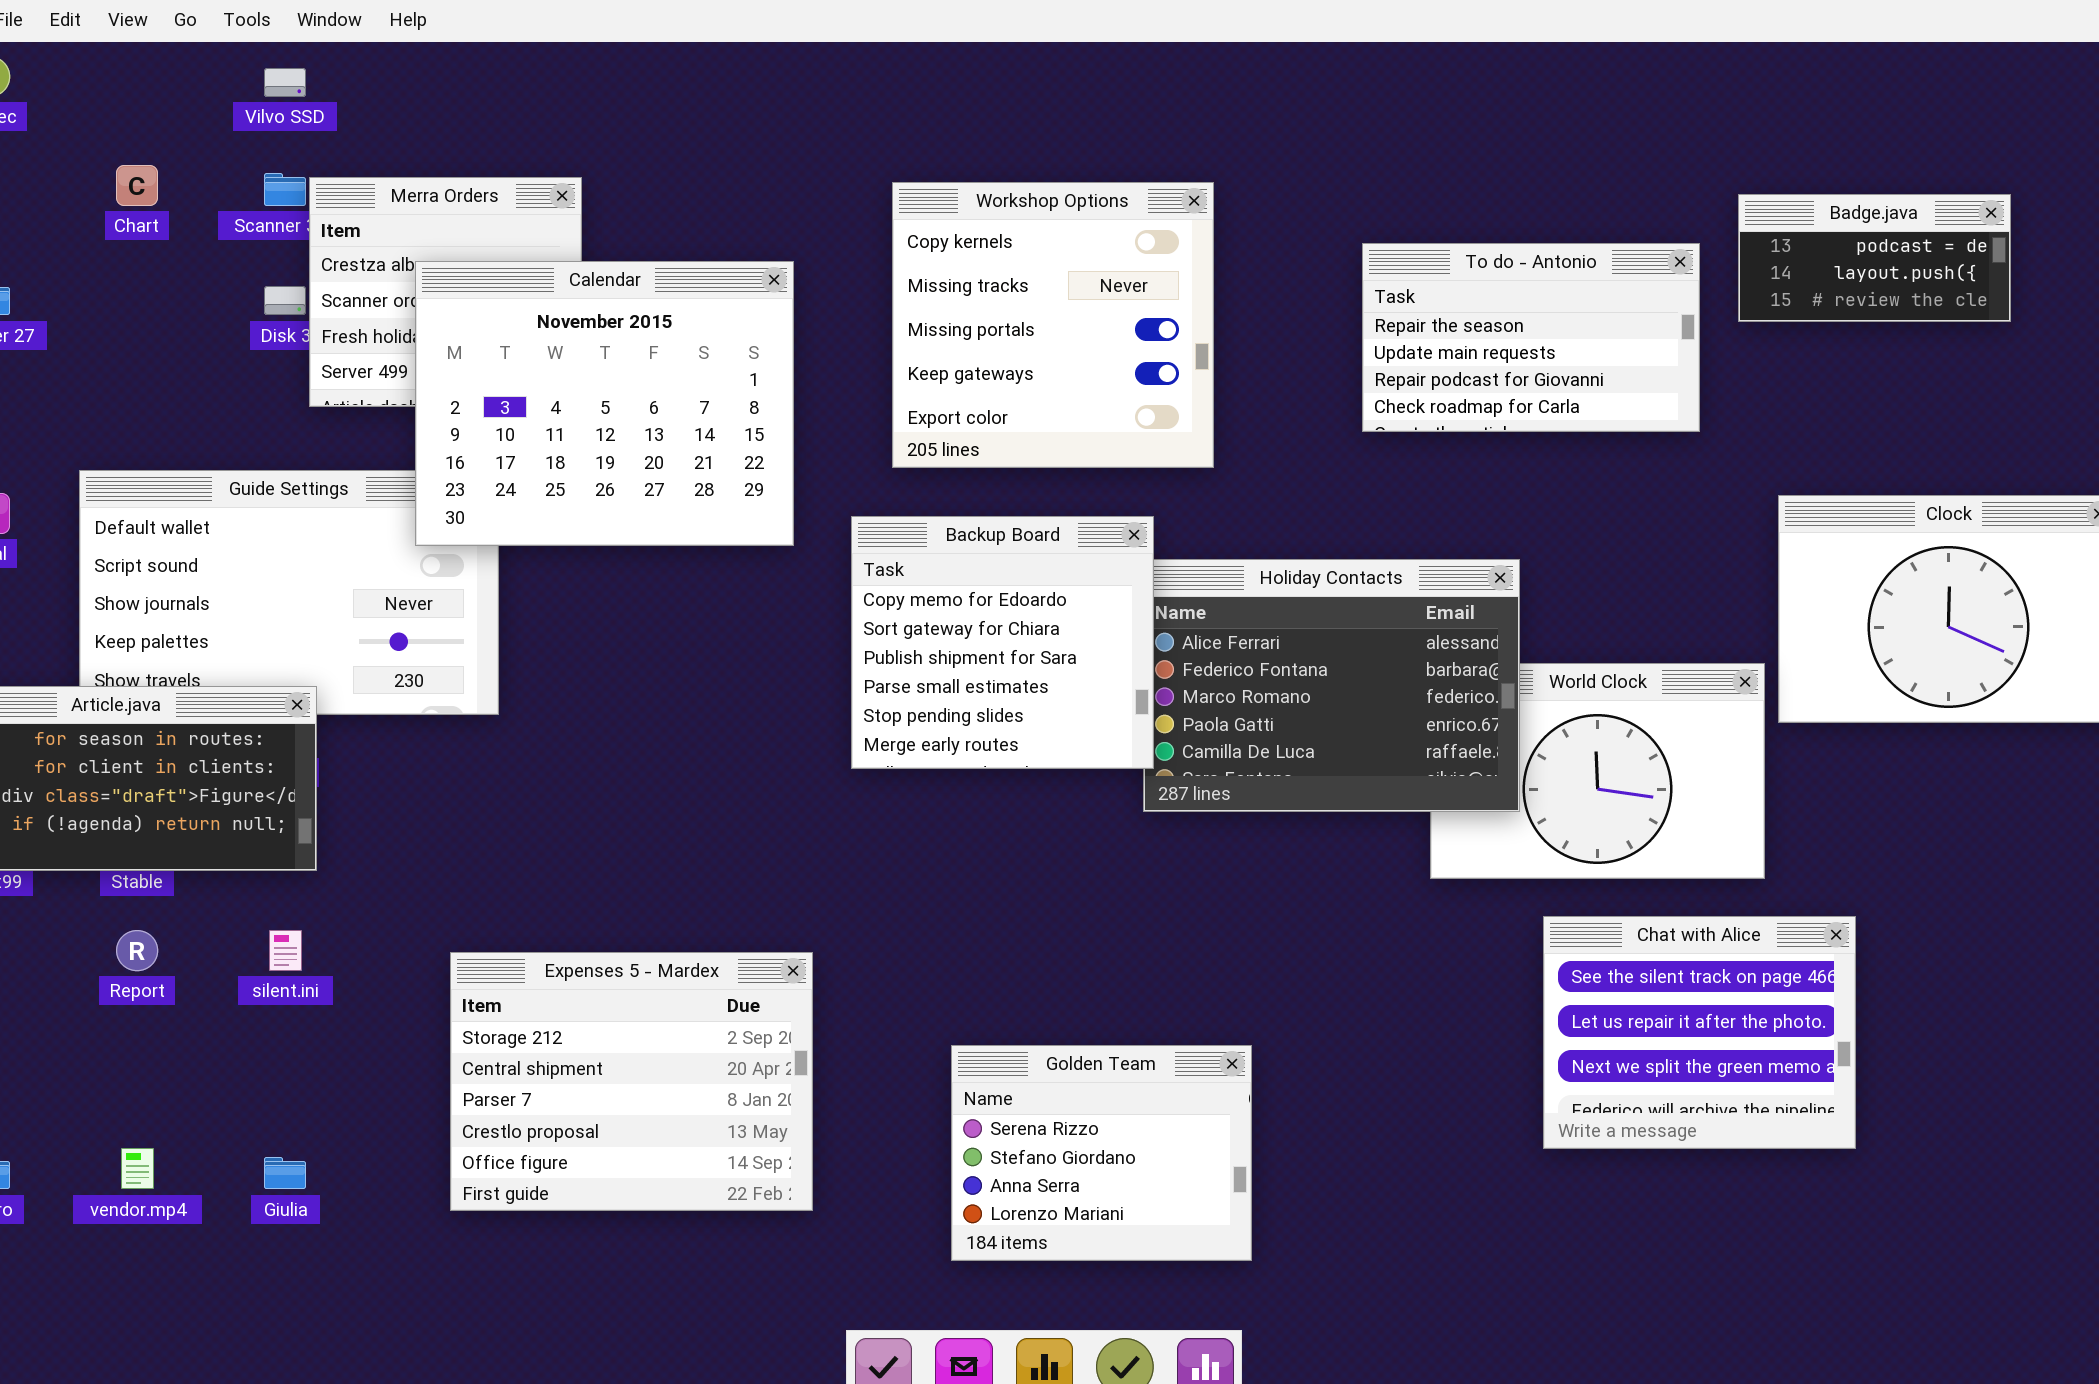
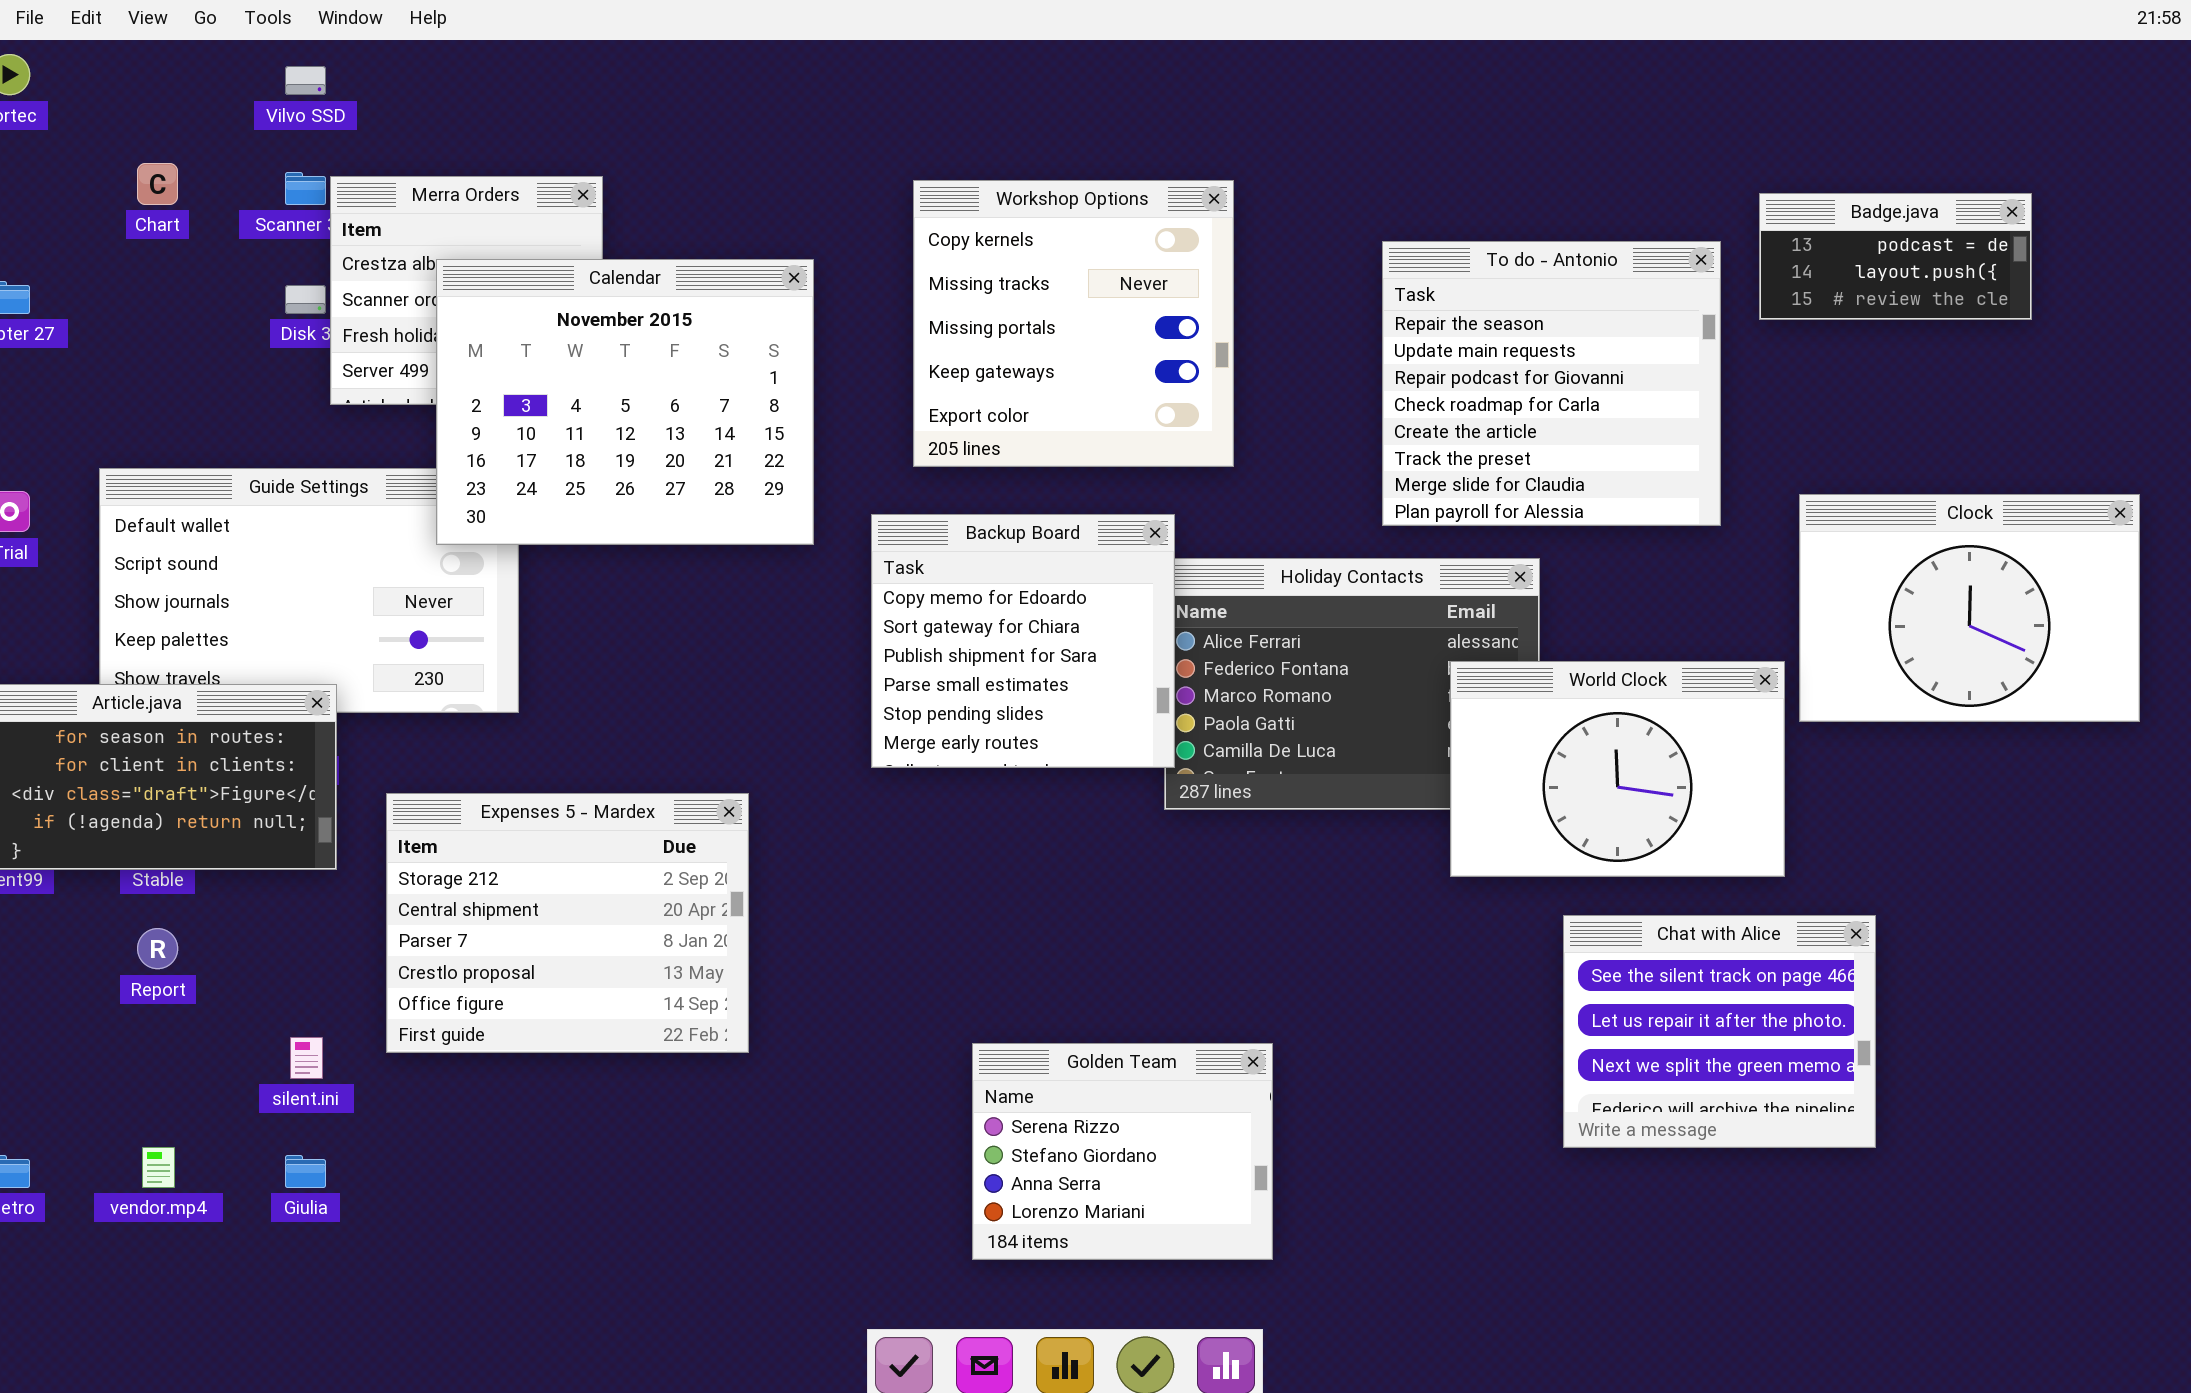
To do - Antonio: [1362,243,1700,432] -> [1382,241,1721,526], resized
World Clock: [1430,663,1765,879] -> [1450,661,1785,877], raised
silent.ini: [269,930,302,971] -> [290,1037,323,1079], moved
Expenses 5 - Mardex: [450,952,813,1211] -> [386,793,749,1053], moved

